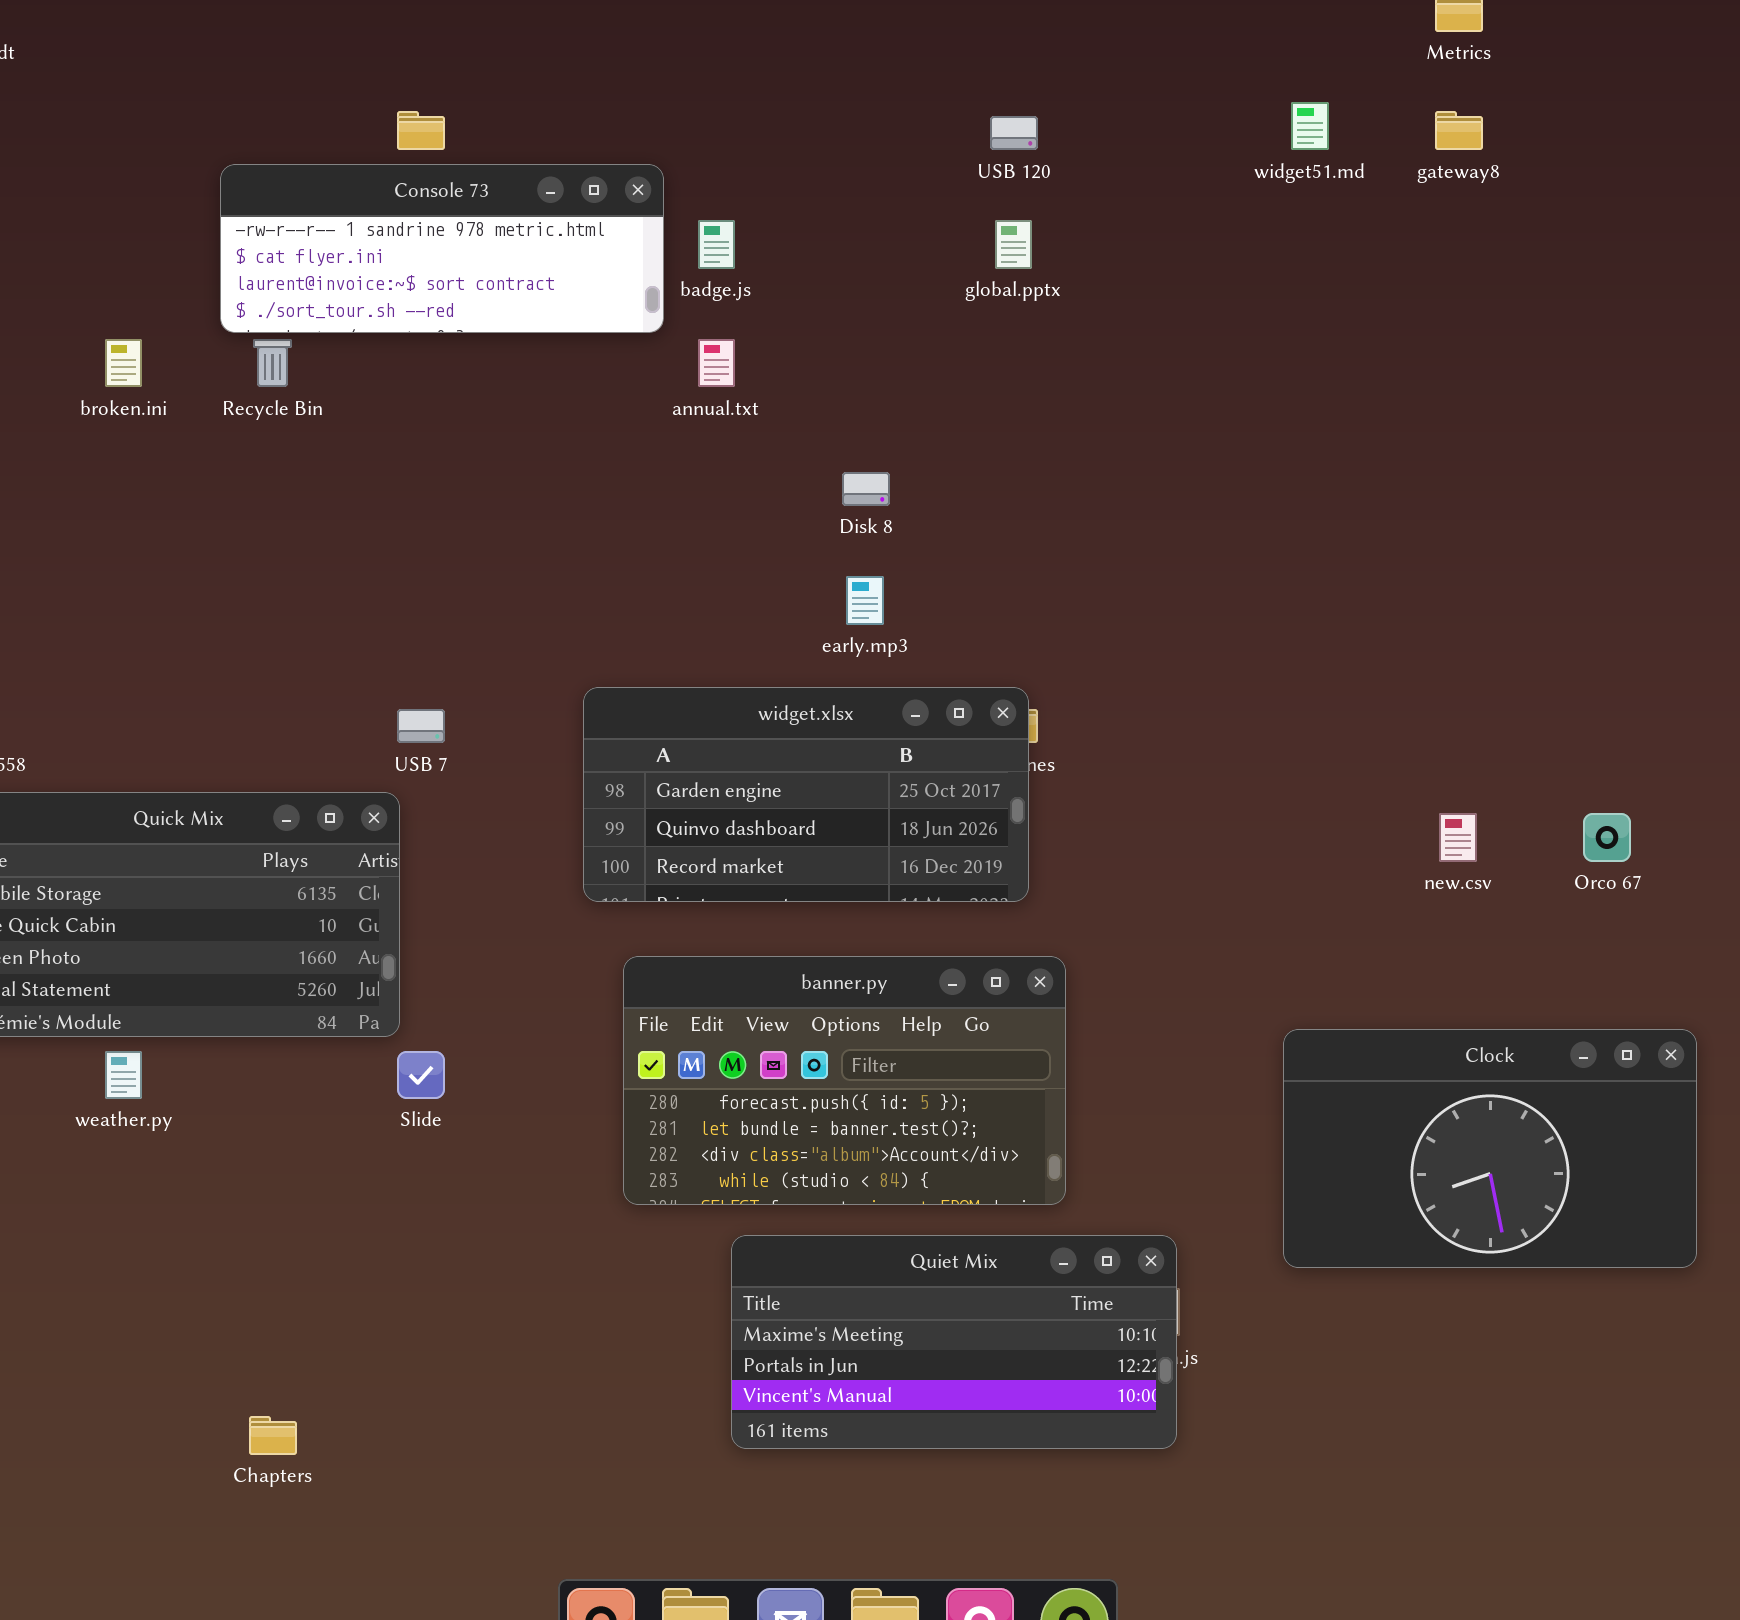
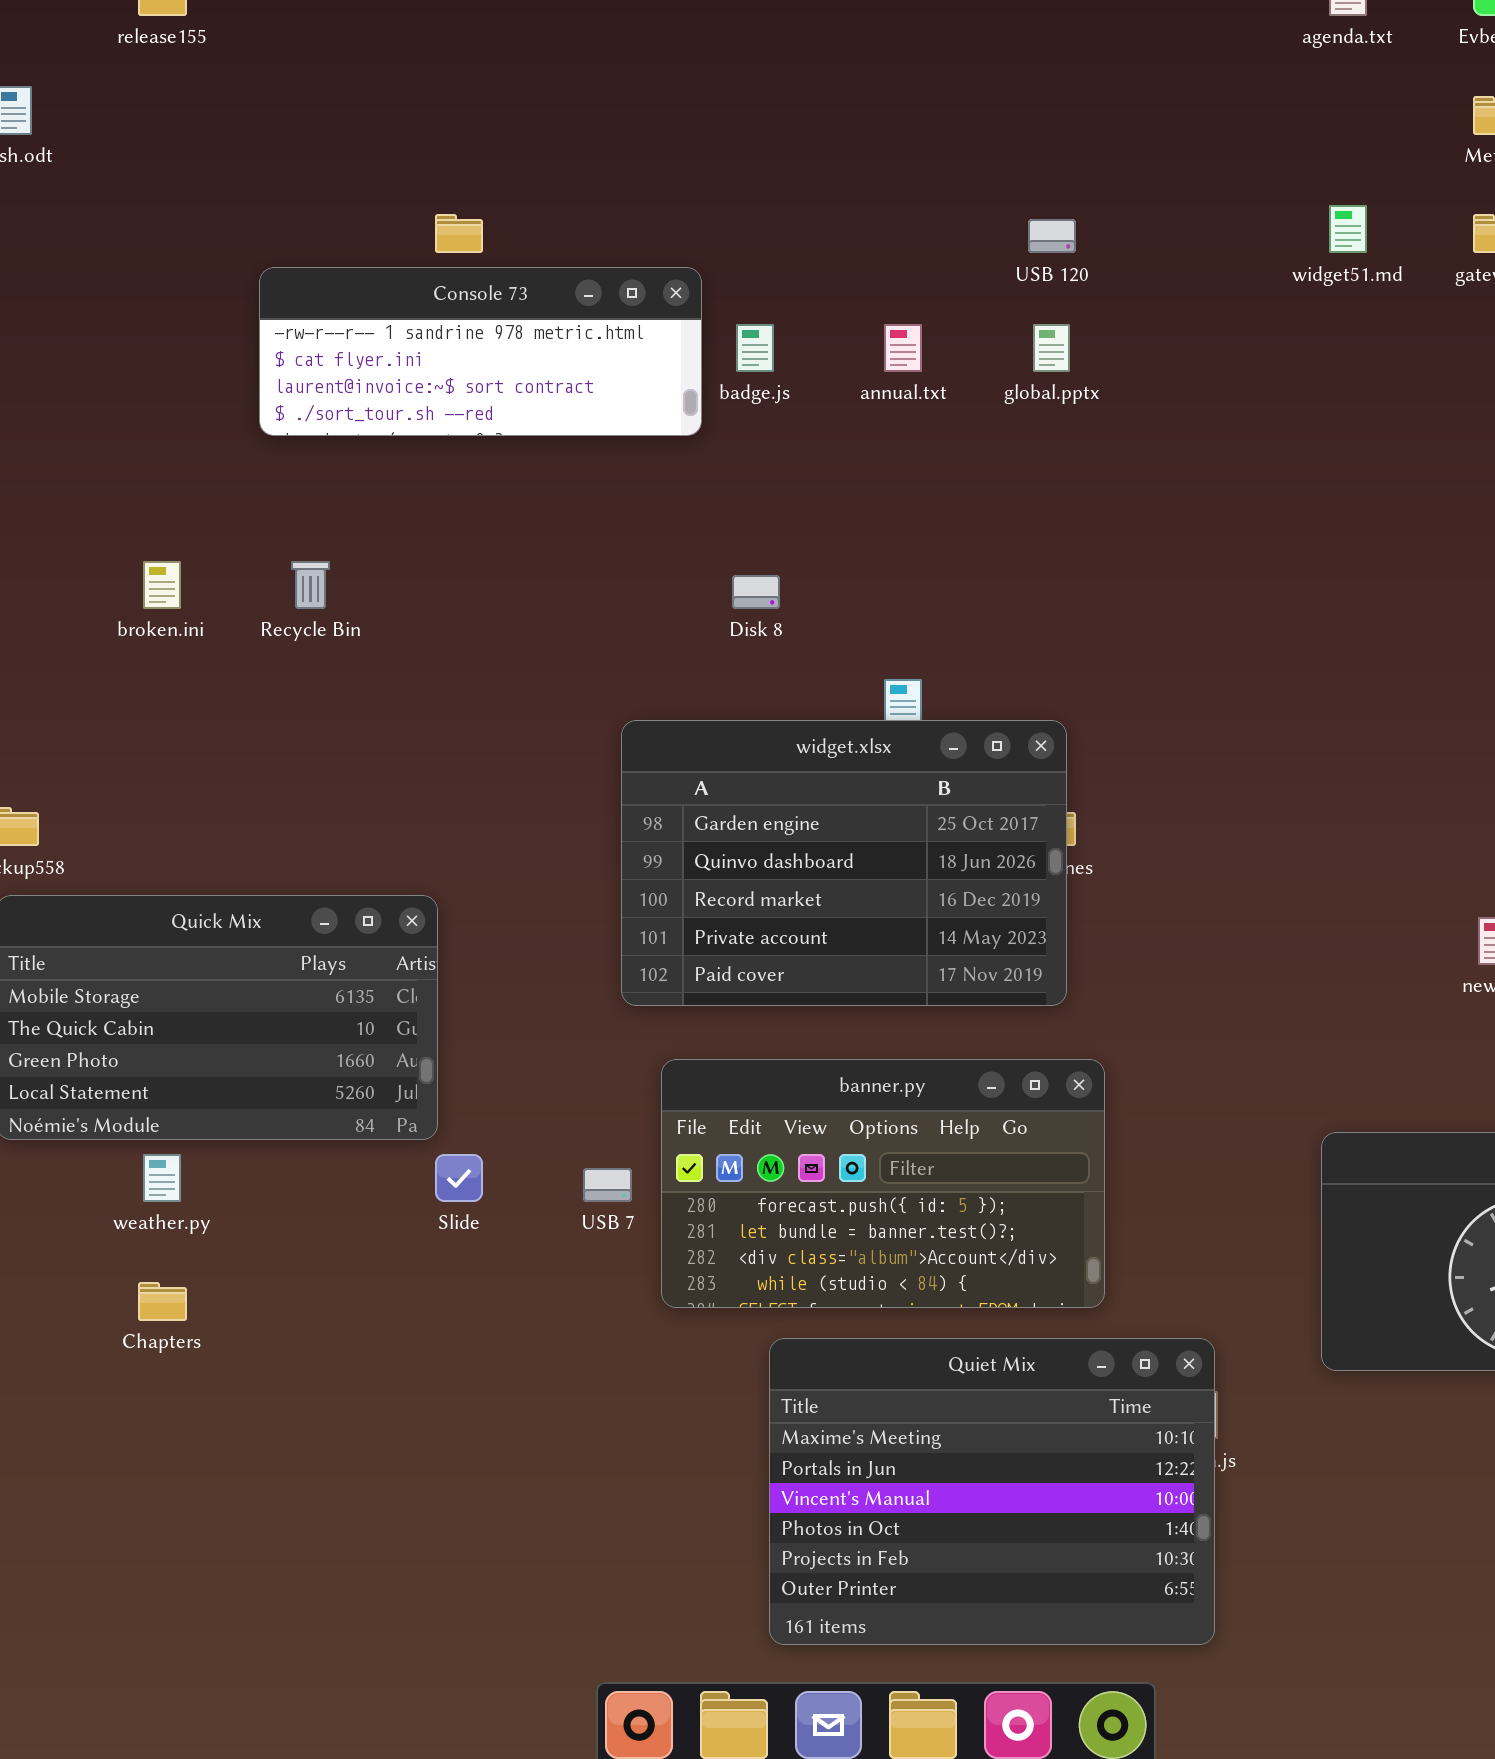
broken.ini: [105,339,142,387] -> [143,561,181,609], moved
Recycle Bin: [253,339,292,387] -> [291,561,330,609], moved
annual.txt: [698,339,735,387] -> [884,324,922,372], moved
Disk 8: [842,472,890,506] -> [732,575,780,609], moved
widget.xlsx: [583,687,1029,902] -> [621,720,1067,1006], resized
USB 7: [397,709,445,743] -> [583,1168,632,1202], moved
Quiet Mix: [731,1235,1177,1449] -> [769,1338,1215,1645], resized
Chapters: [249,1416,297,1455] -> [138,1282,187,1321], moved

